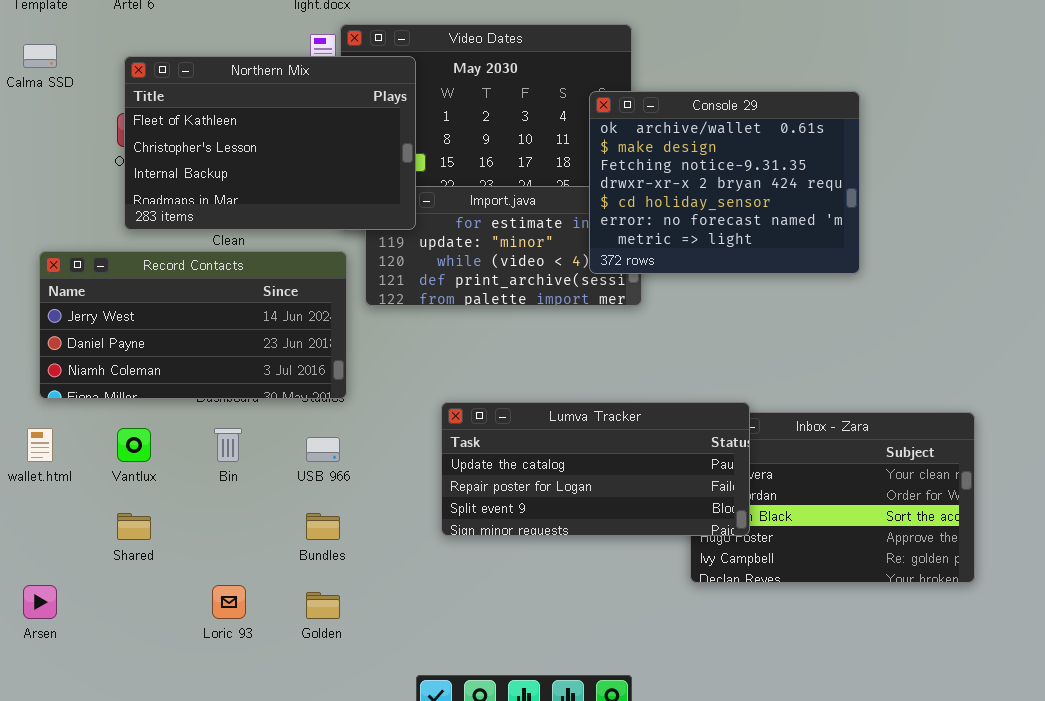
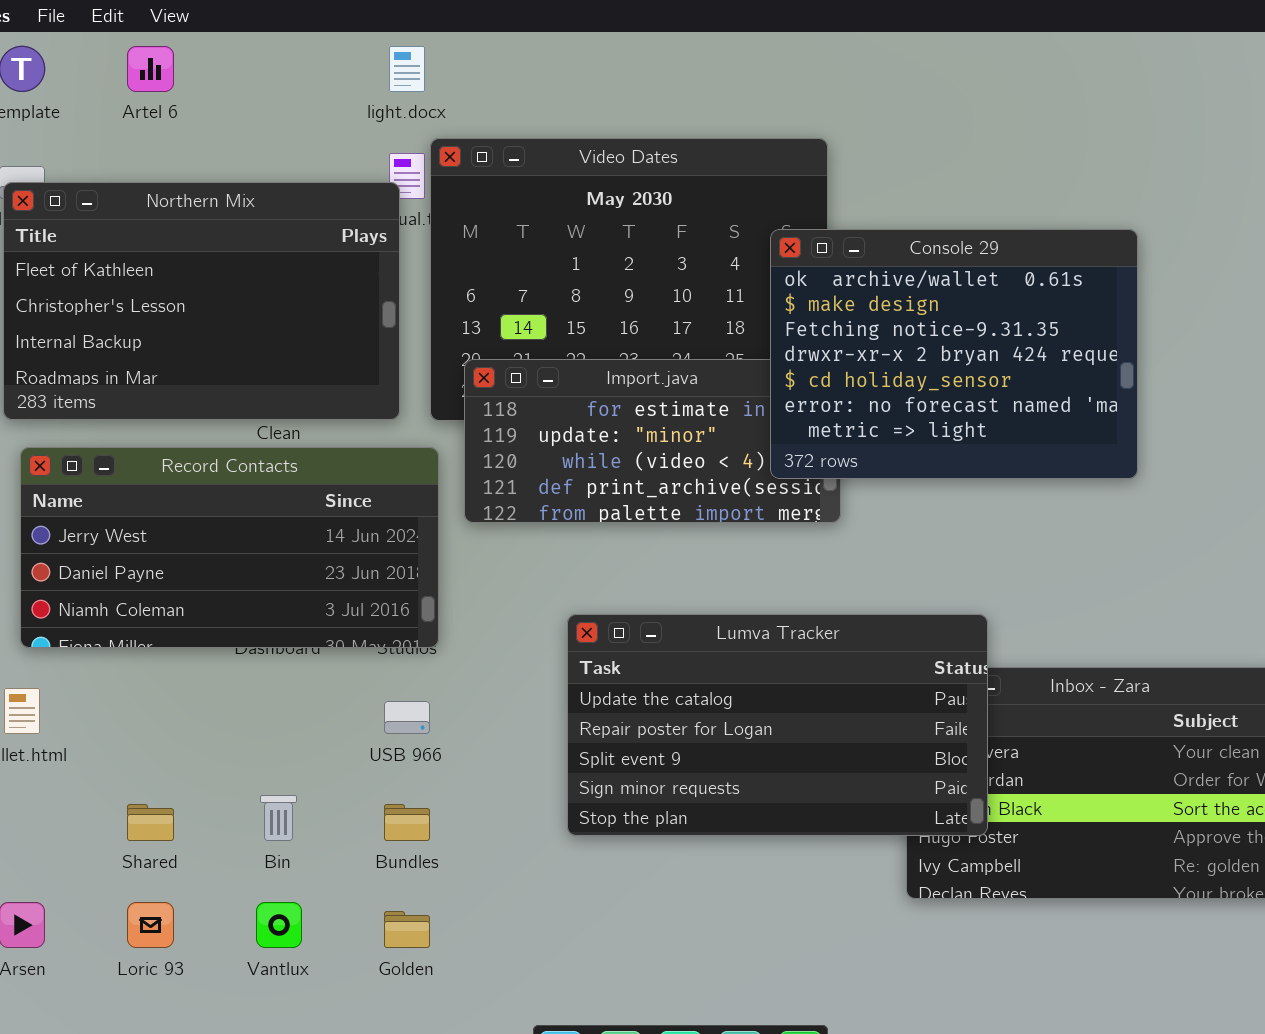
Northern Mix: [124,56,416,230] -> [3,182,400,420], moved
Lumva Tracker: [441,402,750,536] -> [567,614,988,836], resized
Vantlux: [117,428,151,462] -> [256,902,302,948], moved
Bin: [214,428,242,462] -> [260,795,297,841], moved
Loric 93: [212,585,246,619] -> [127,902,174,948], moved

